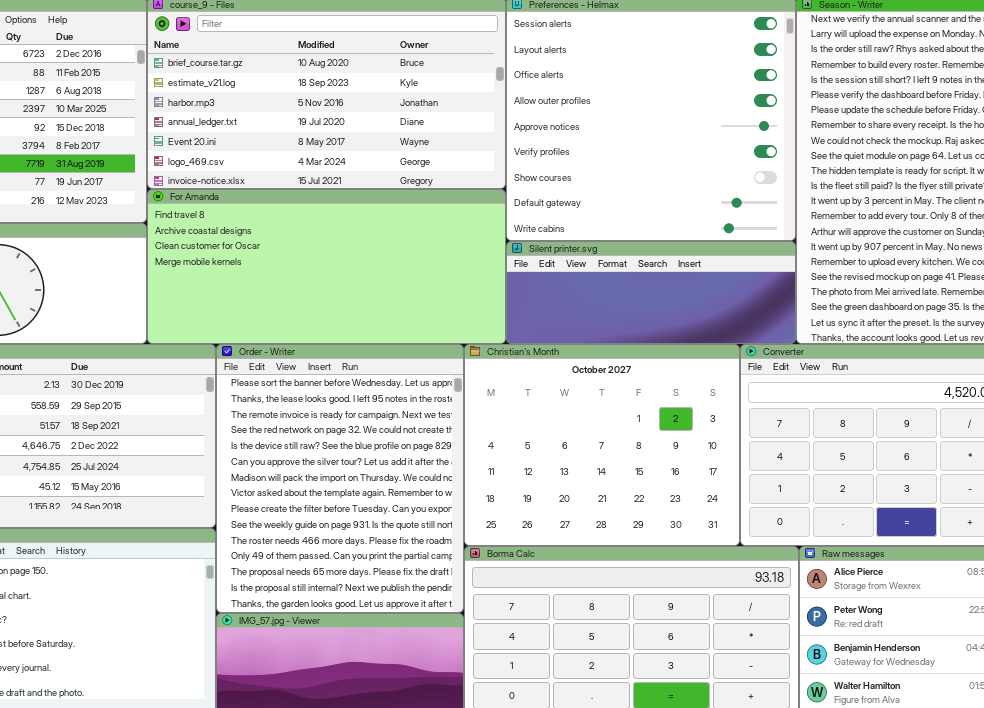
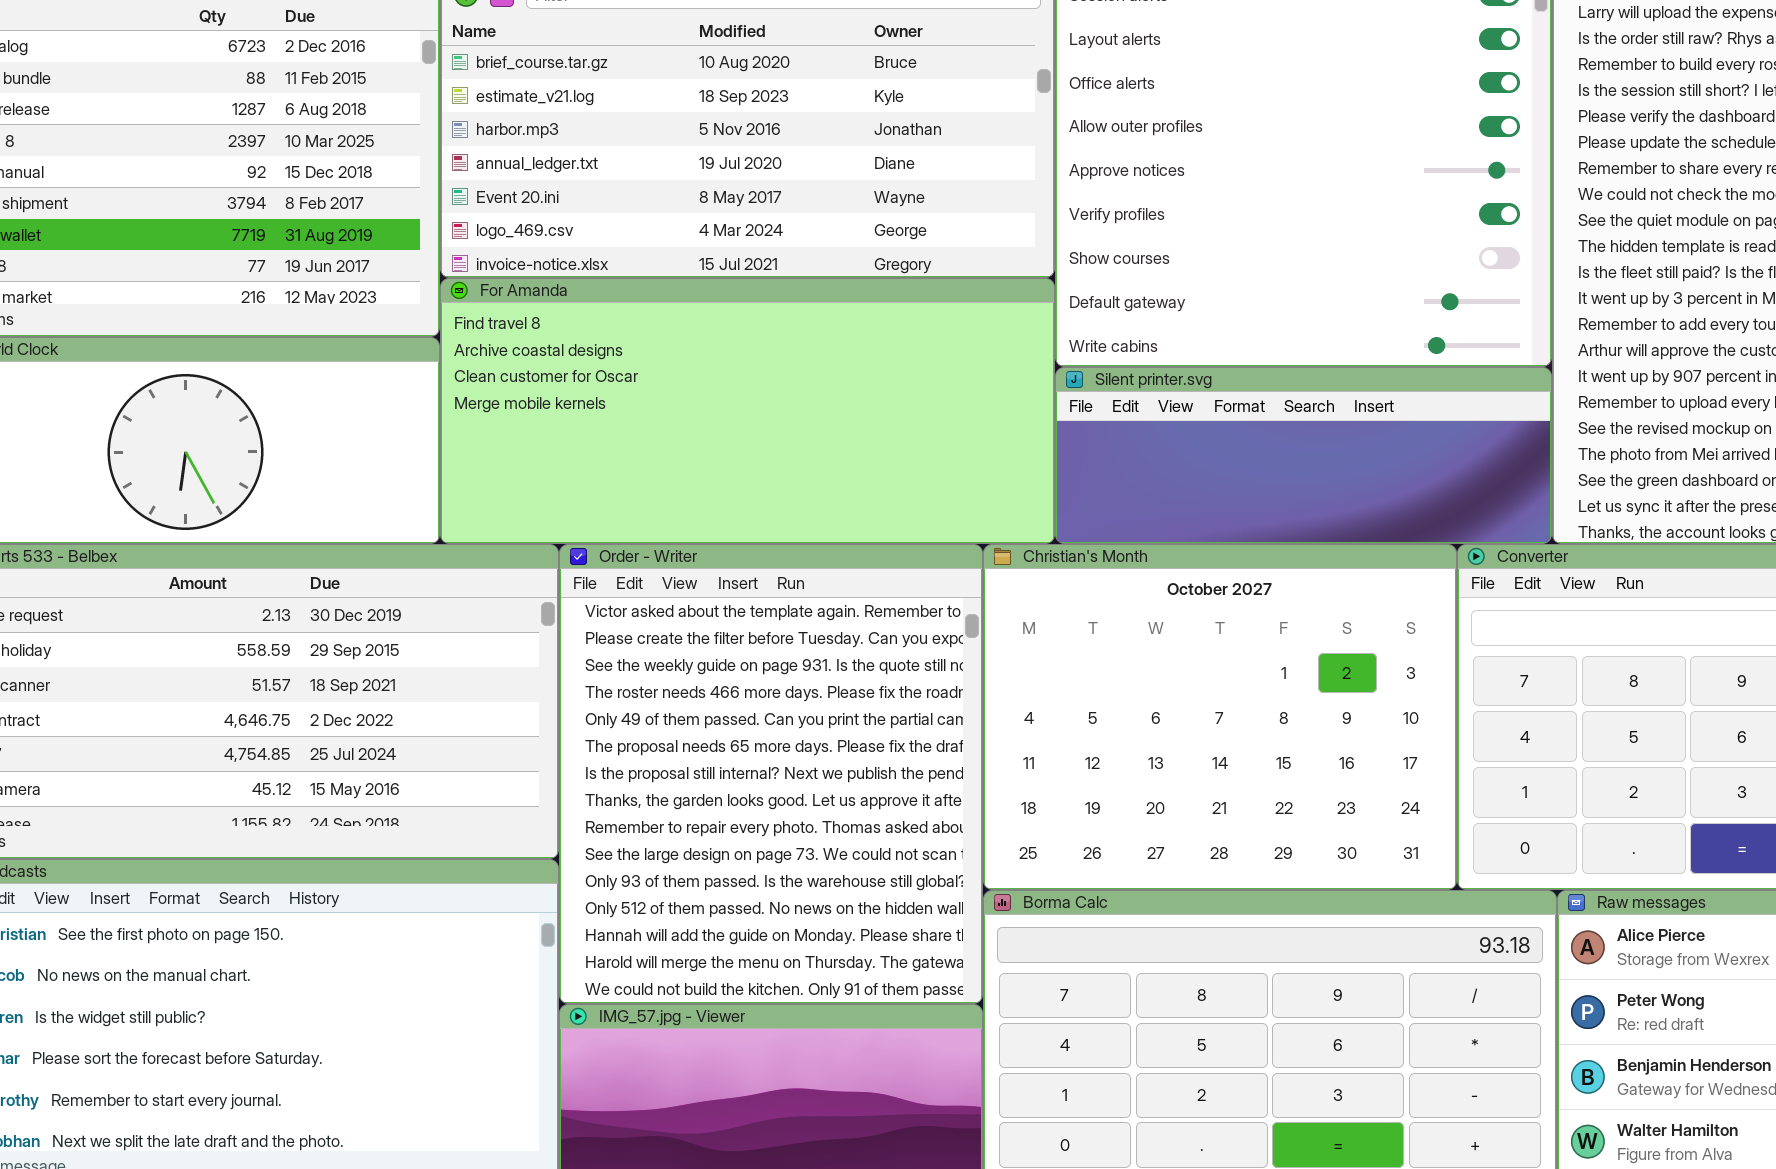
Order - Writer: [216,344,464,613] -> [559,544,983,1004], scrolled down 7 rows

